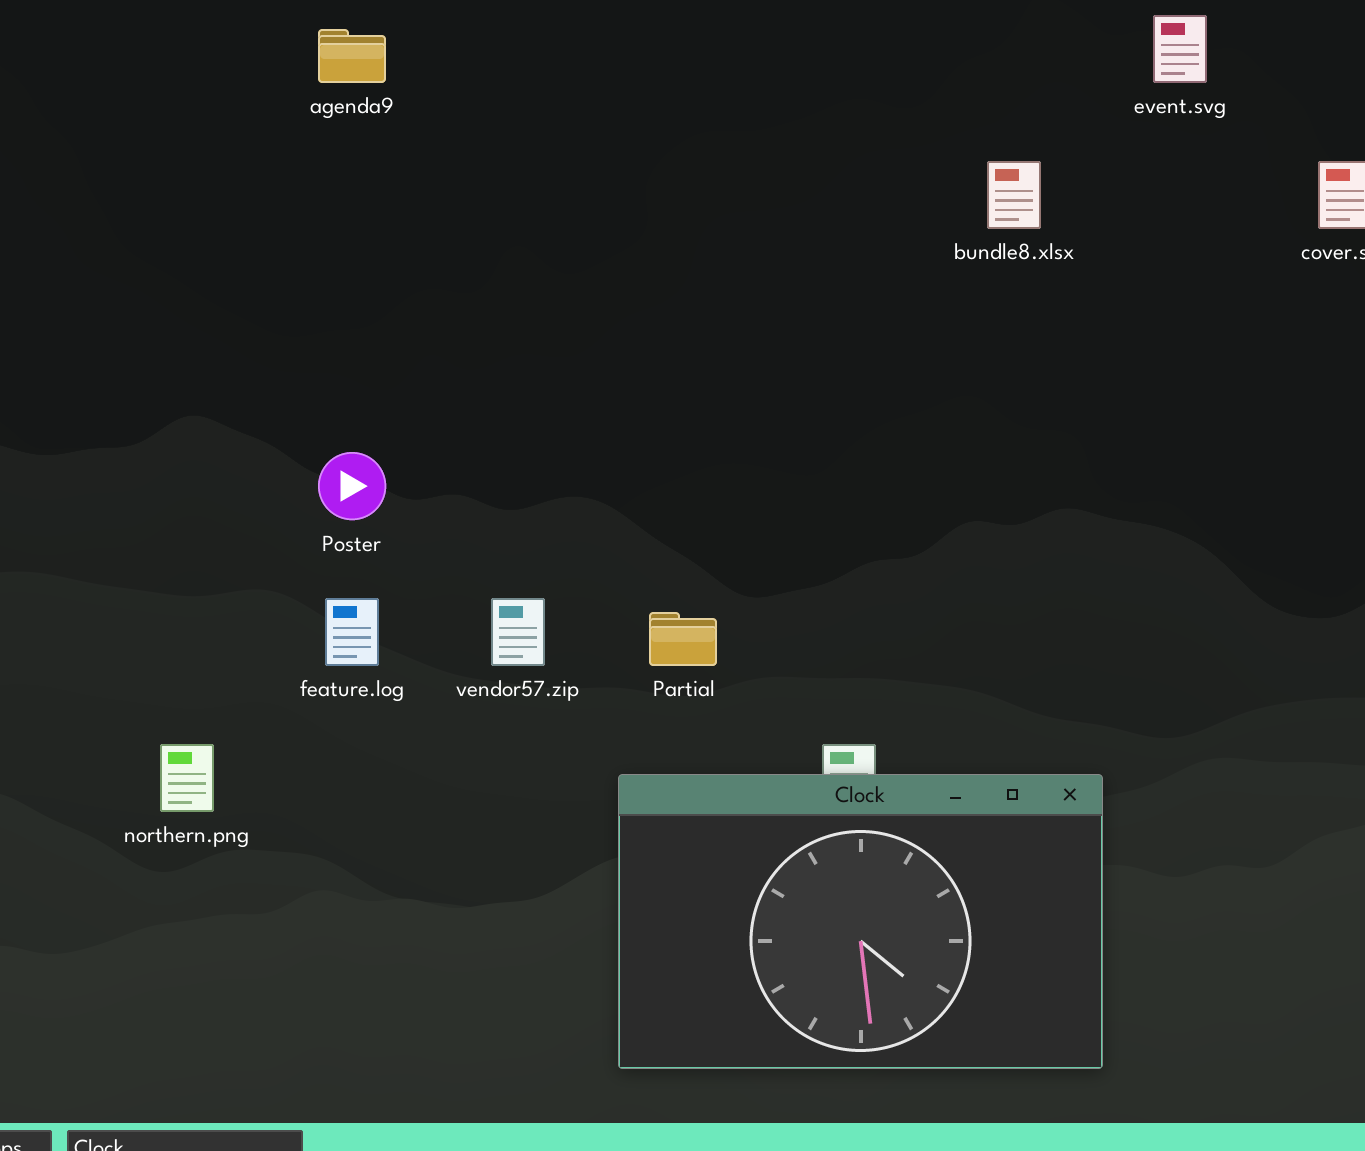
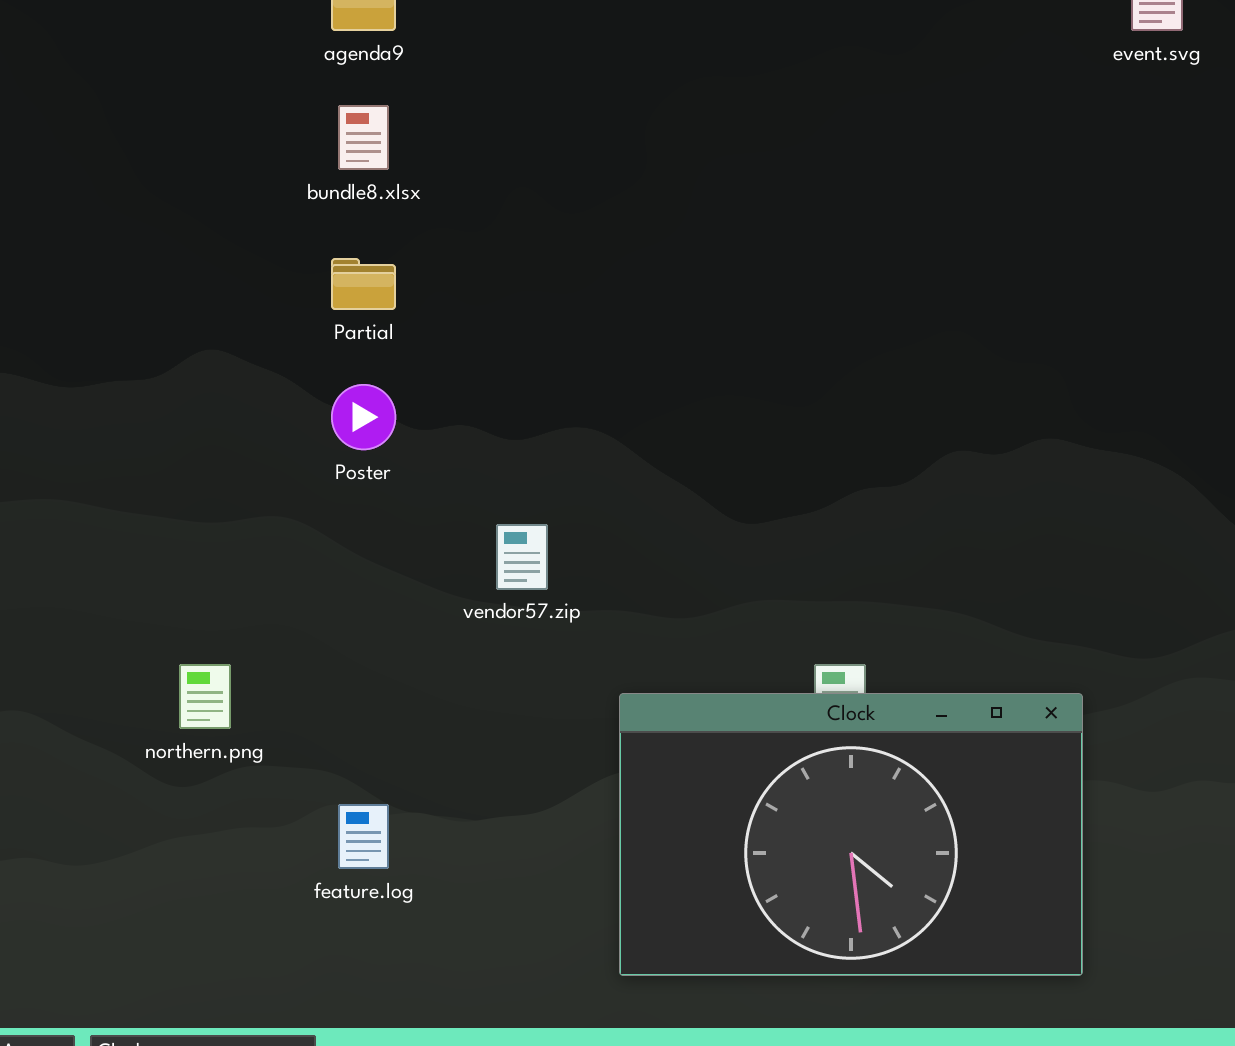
bundle8.xlsx: [987,161,1041,229] -> [338,105,389,170], moved
feature.log: [325,598,379,666] -> [338,804,389,869], moved
Partial: [649,612,717,666] -> [331,258,396,310], moved

